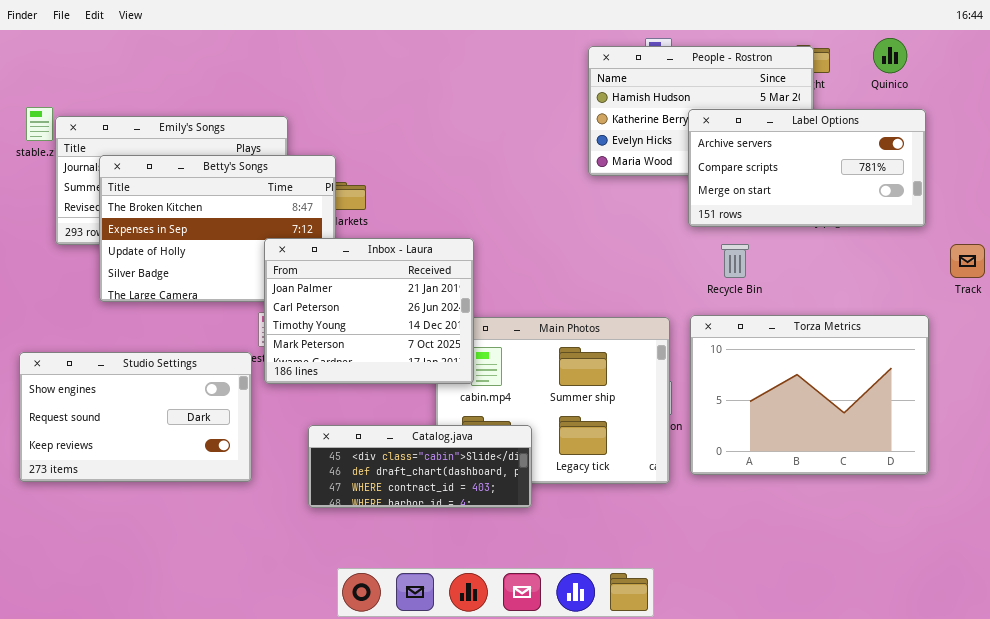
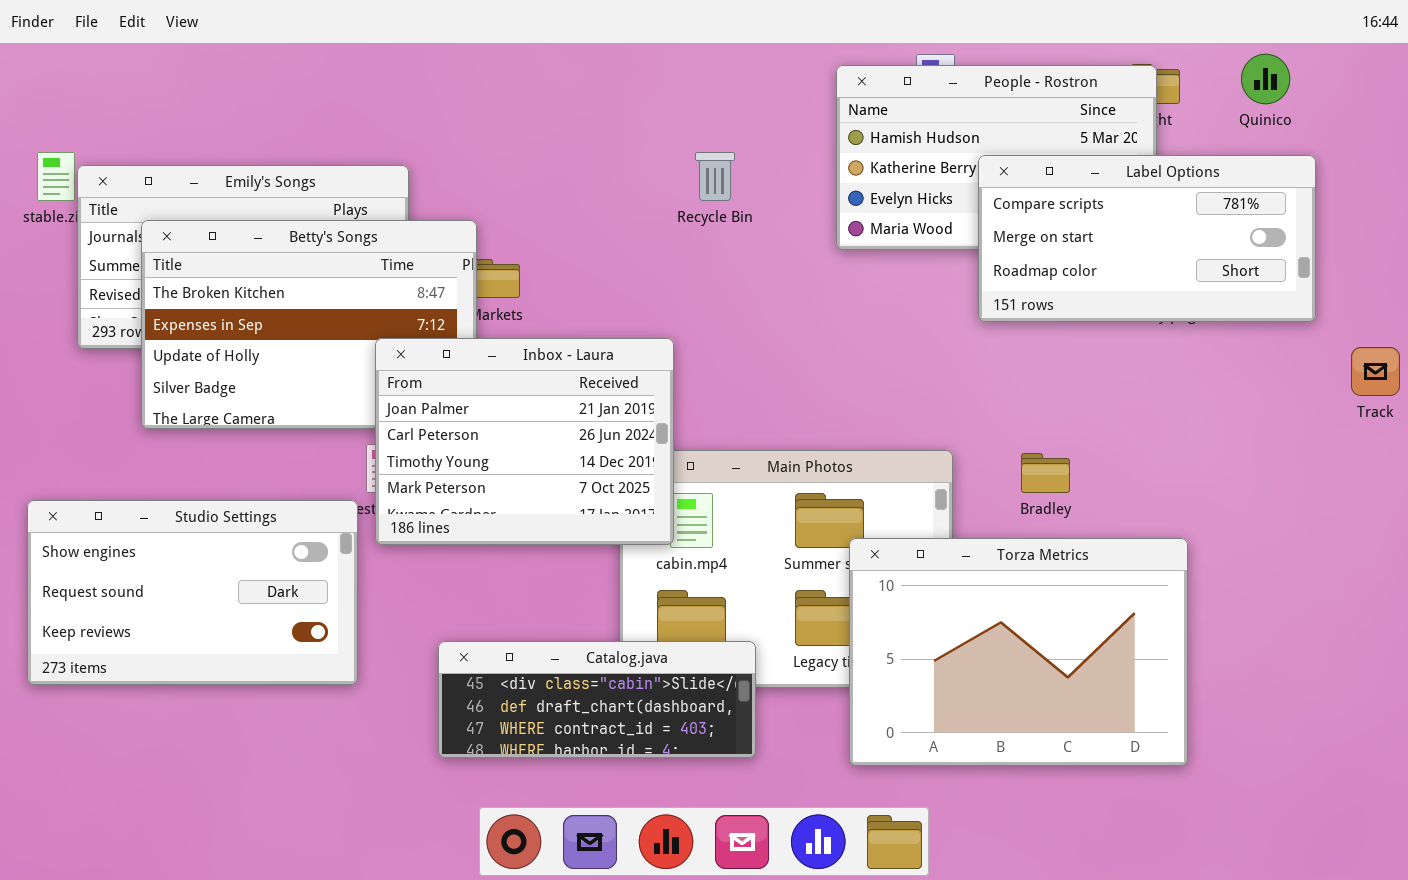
Label Options: [688,109,926,227] -> [978,155,1316,322], scrolled down 1 row
Recycle Bin: [721,244,749,278] -> [695,152,735,201], moved
Torza Metrics: [690,315,929,475] -> [849,538,1188,766], moved
Catalog.java: [308,425,532,508] -> [438,641,756,758], moved

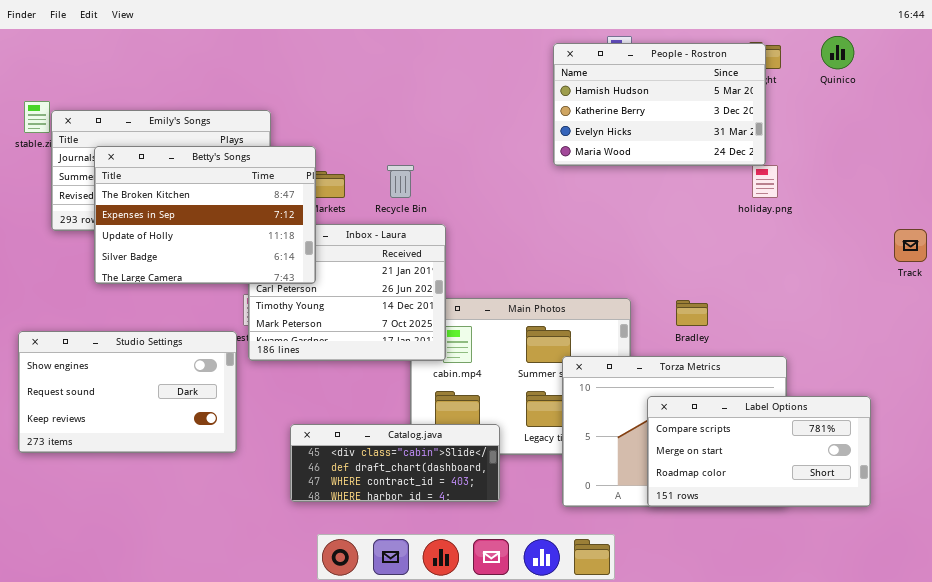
Recycle Bin: [695,152,735,201] -> [387,165,414,198], moved
Label Options: [978,155,1316,322] -> [647,396,871,507], moved
Betty's Songs: [141,220,477,429] -> [94,146,316,284], raised

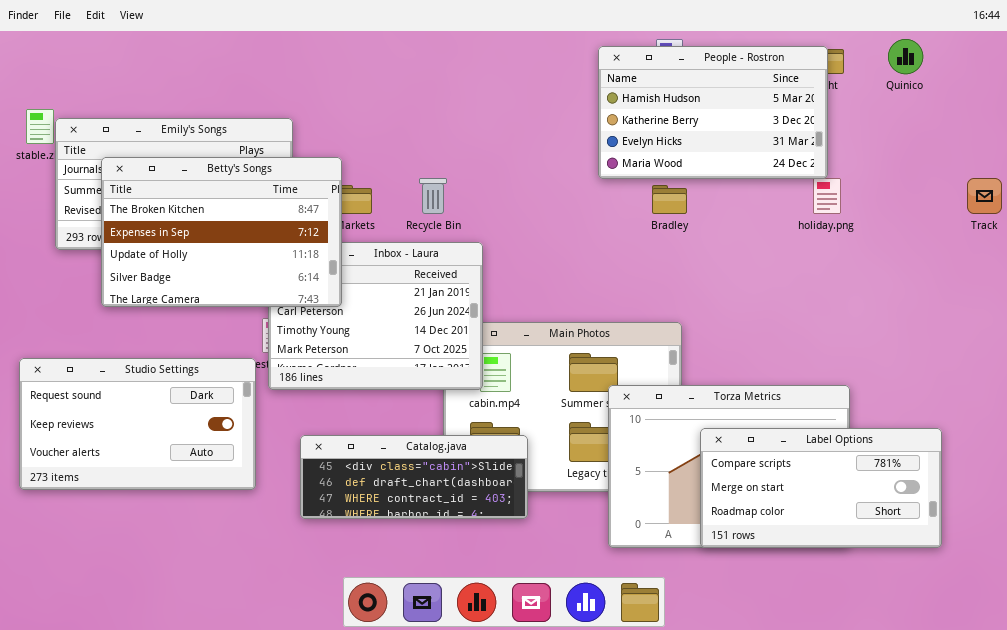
Track: [894,229,927,262] -> [967,178,1002,214], moved
Bradley: [676,300,708,326] -> [652,185,687,214], moved
Studio Settings: [18,331,237,453] -> [19,358,256,490], scrolled down 1 row
Catalog.java: [290,424,500,502] -> [300,435,528,519], moved

